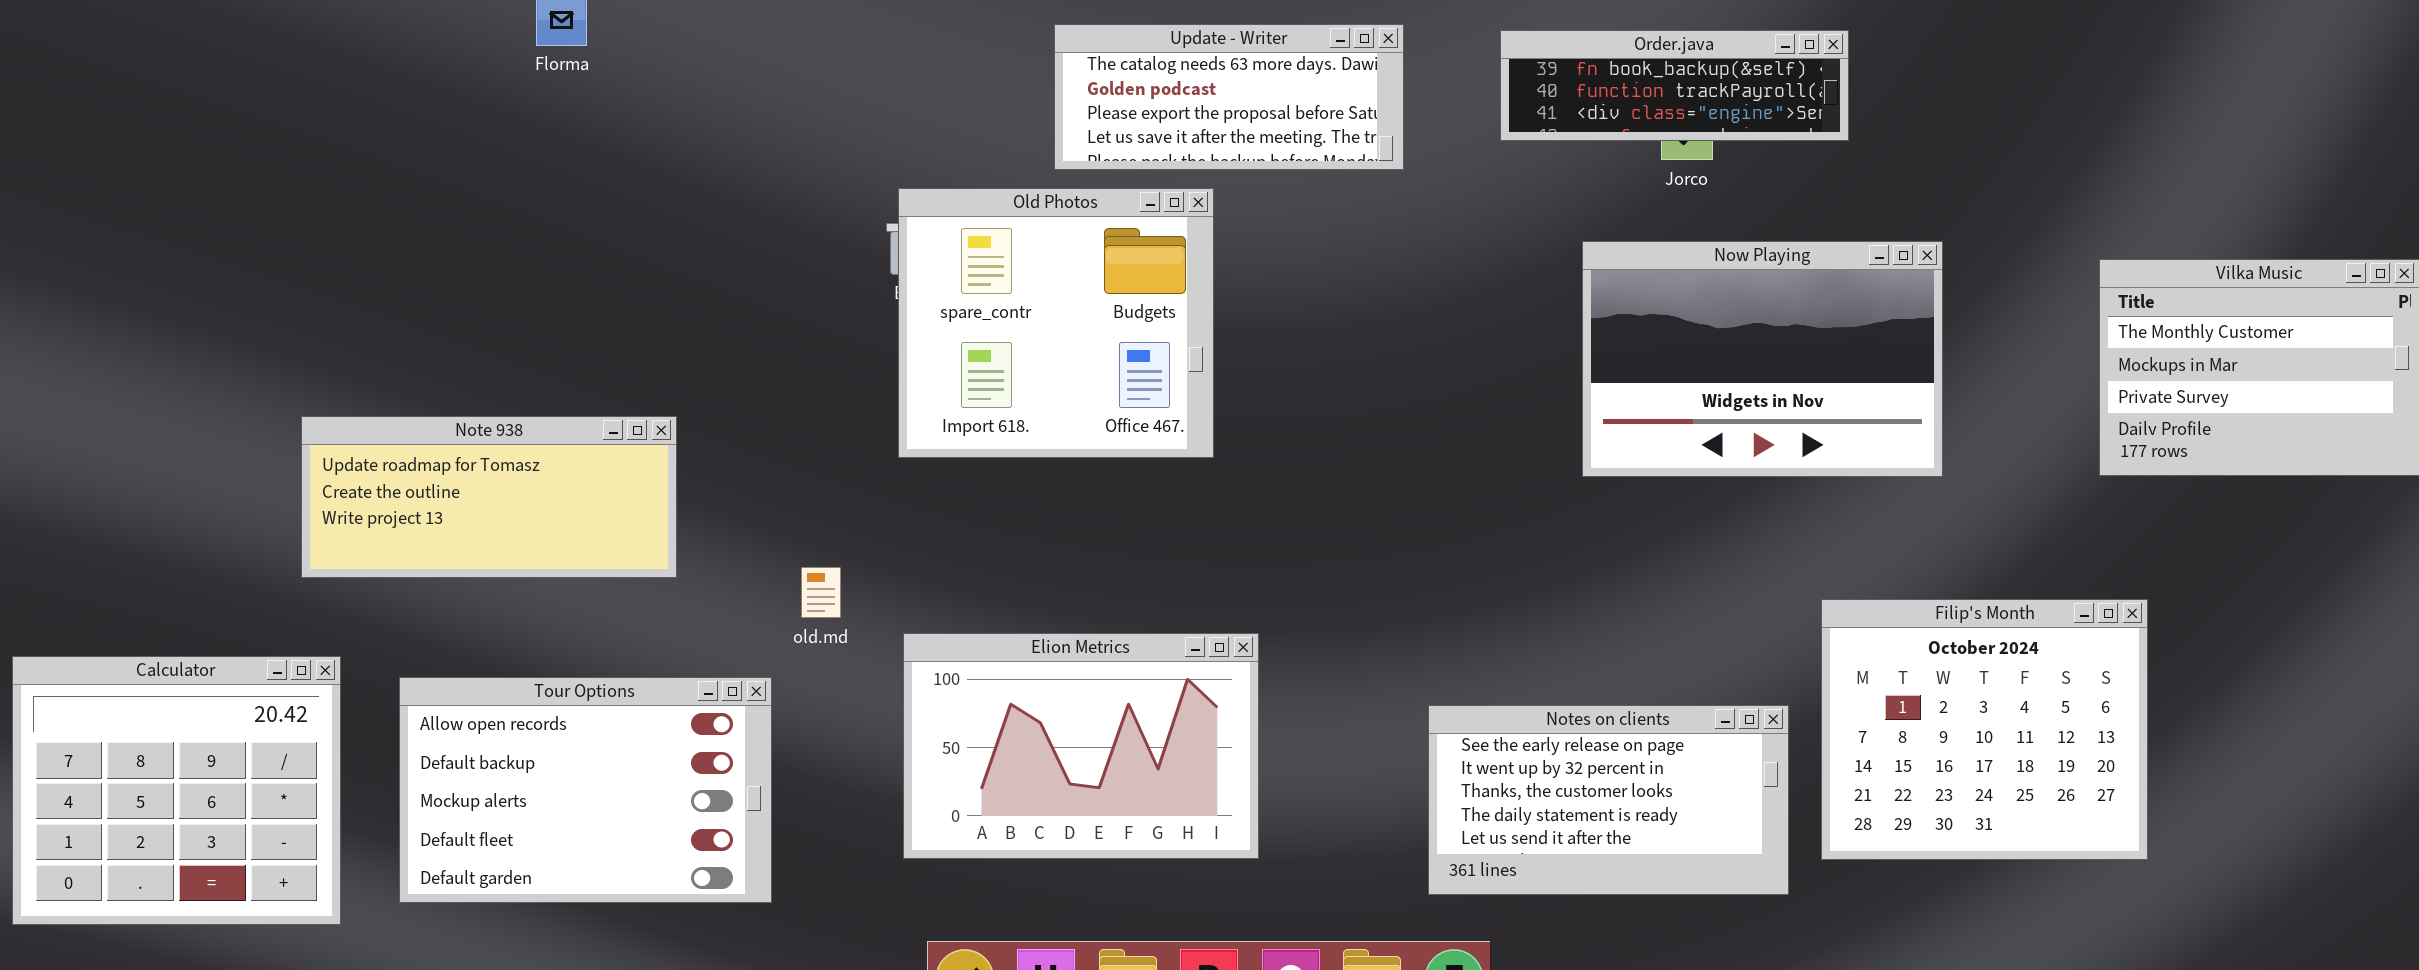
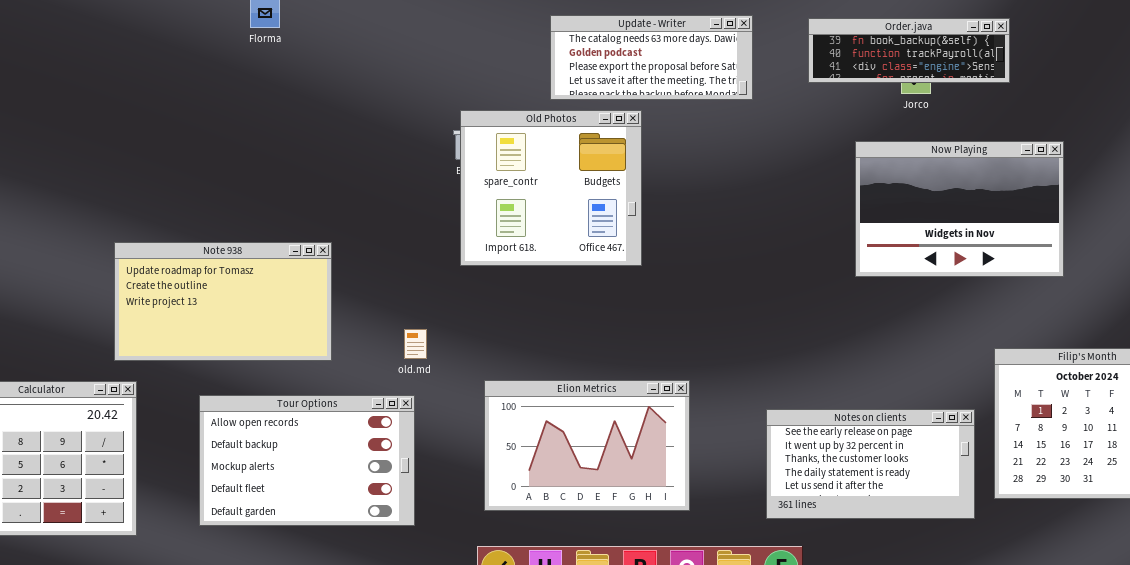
Note 938: [301,416,677,578] -> [114,242,332,361], resized
Elion Metrics: [903,633,1259,859] -> [484,380,690,511], moved
Tour Options: [399,677,772,903] -> [199,395,415,526], moved

